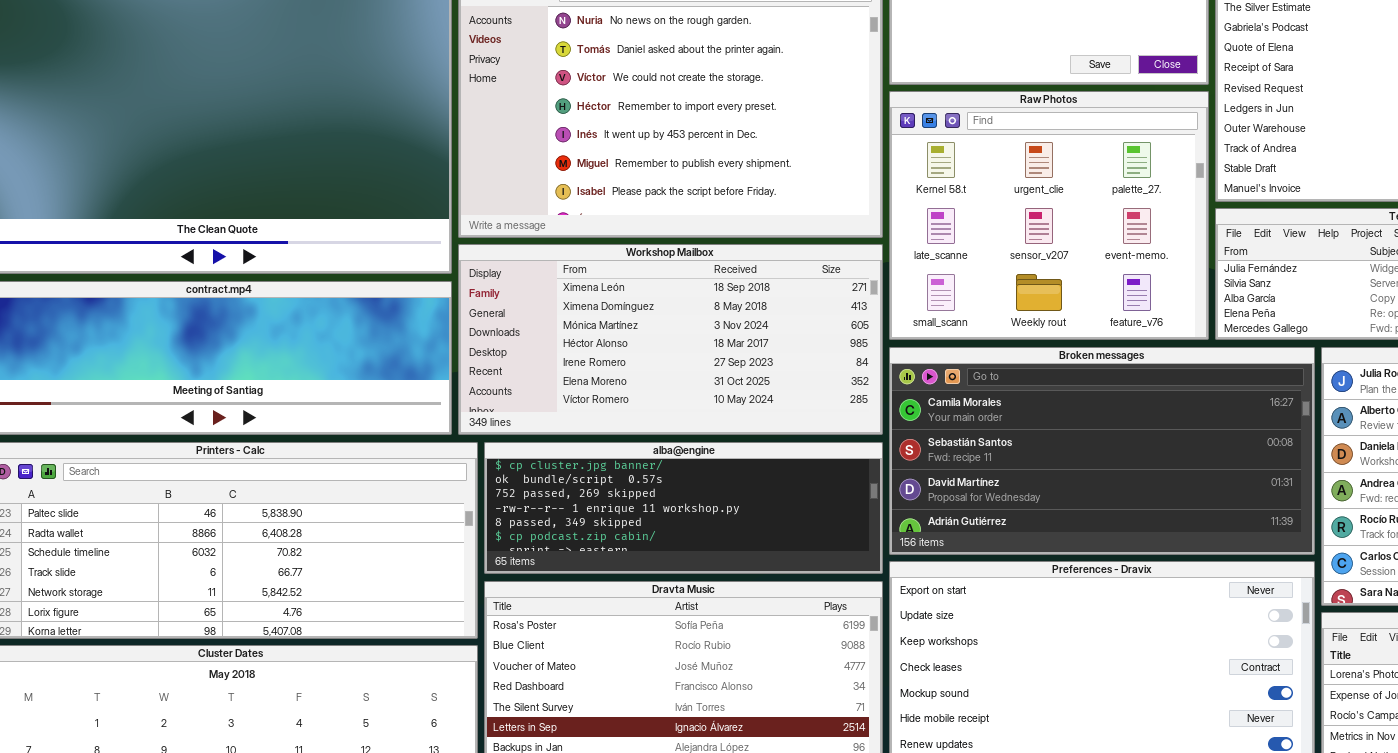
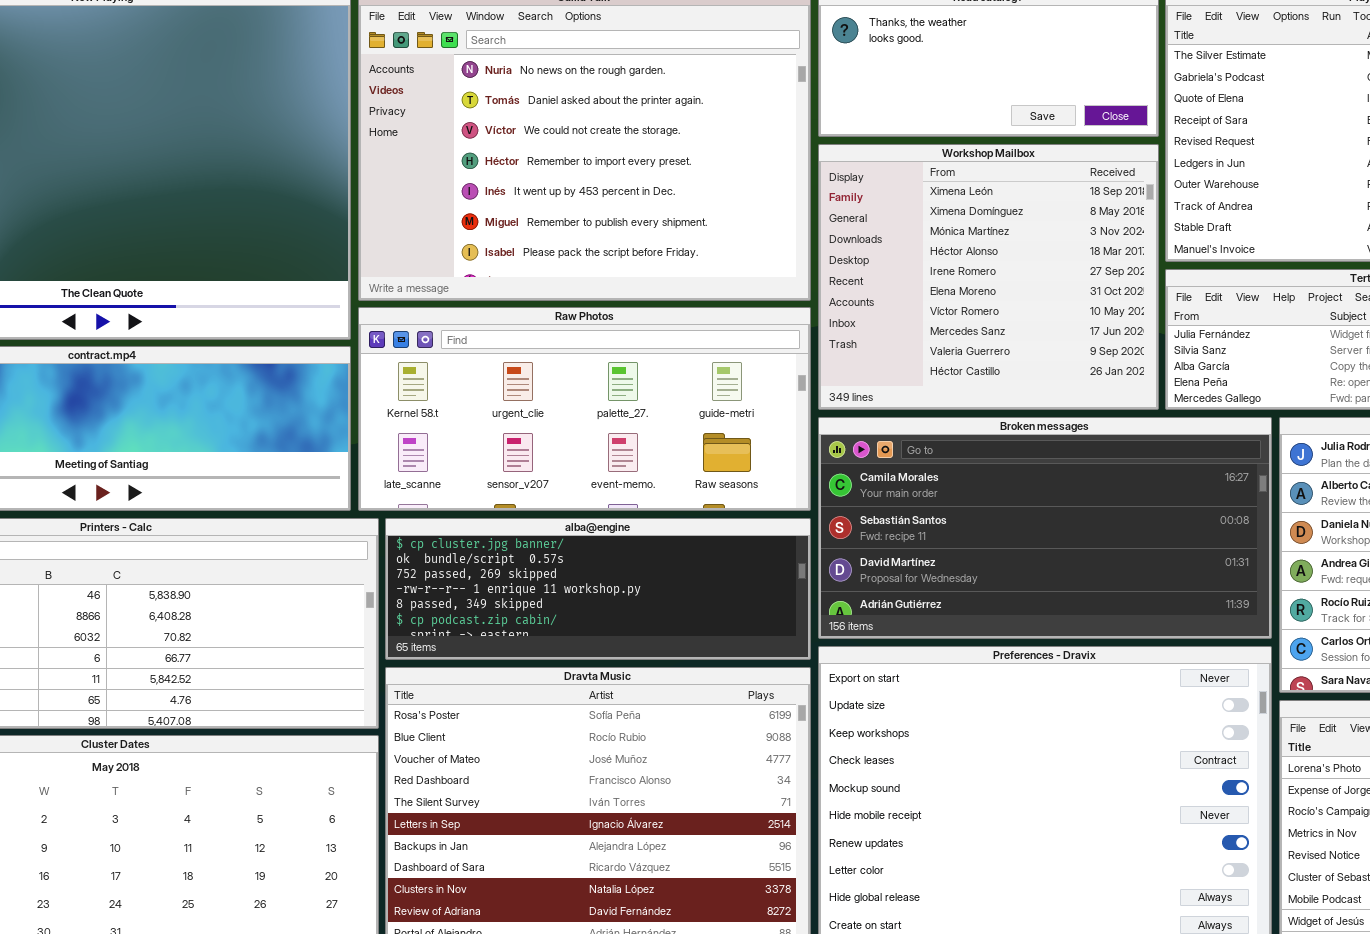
Raw Photos: [889,91,1209,340] -> [358,307,811,511], moved, resized
Workshop Mailbox: [458,244,883,435] -> [818,144,1159,410], moved, resized

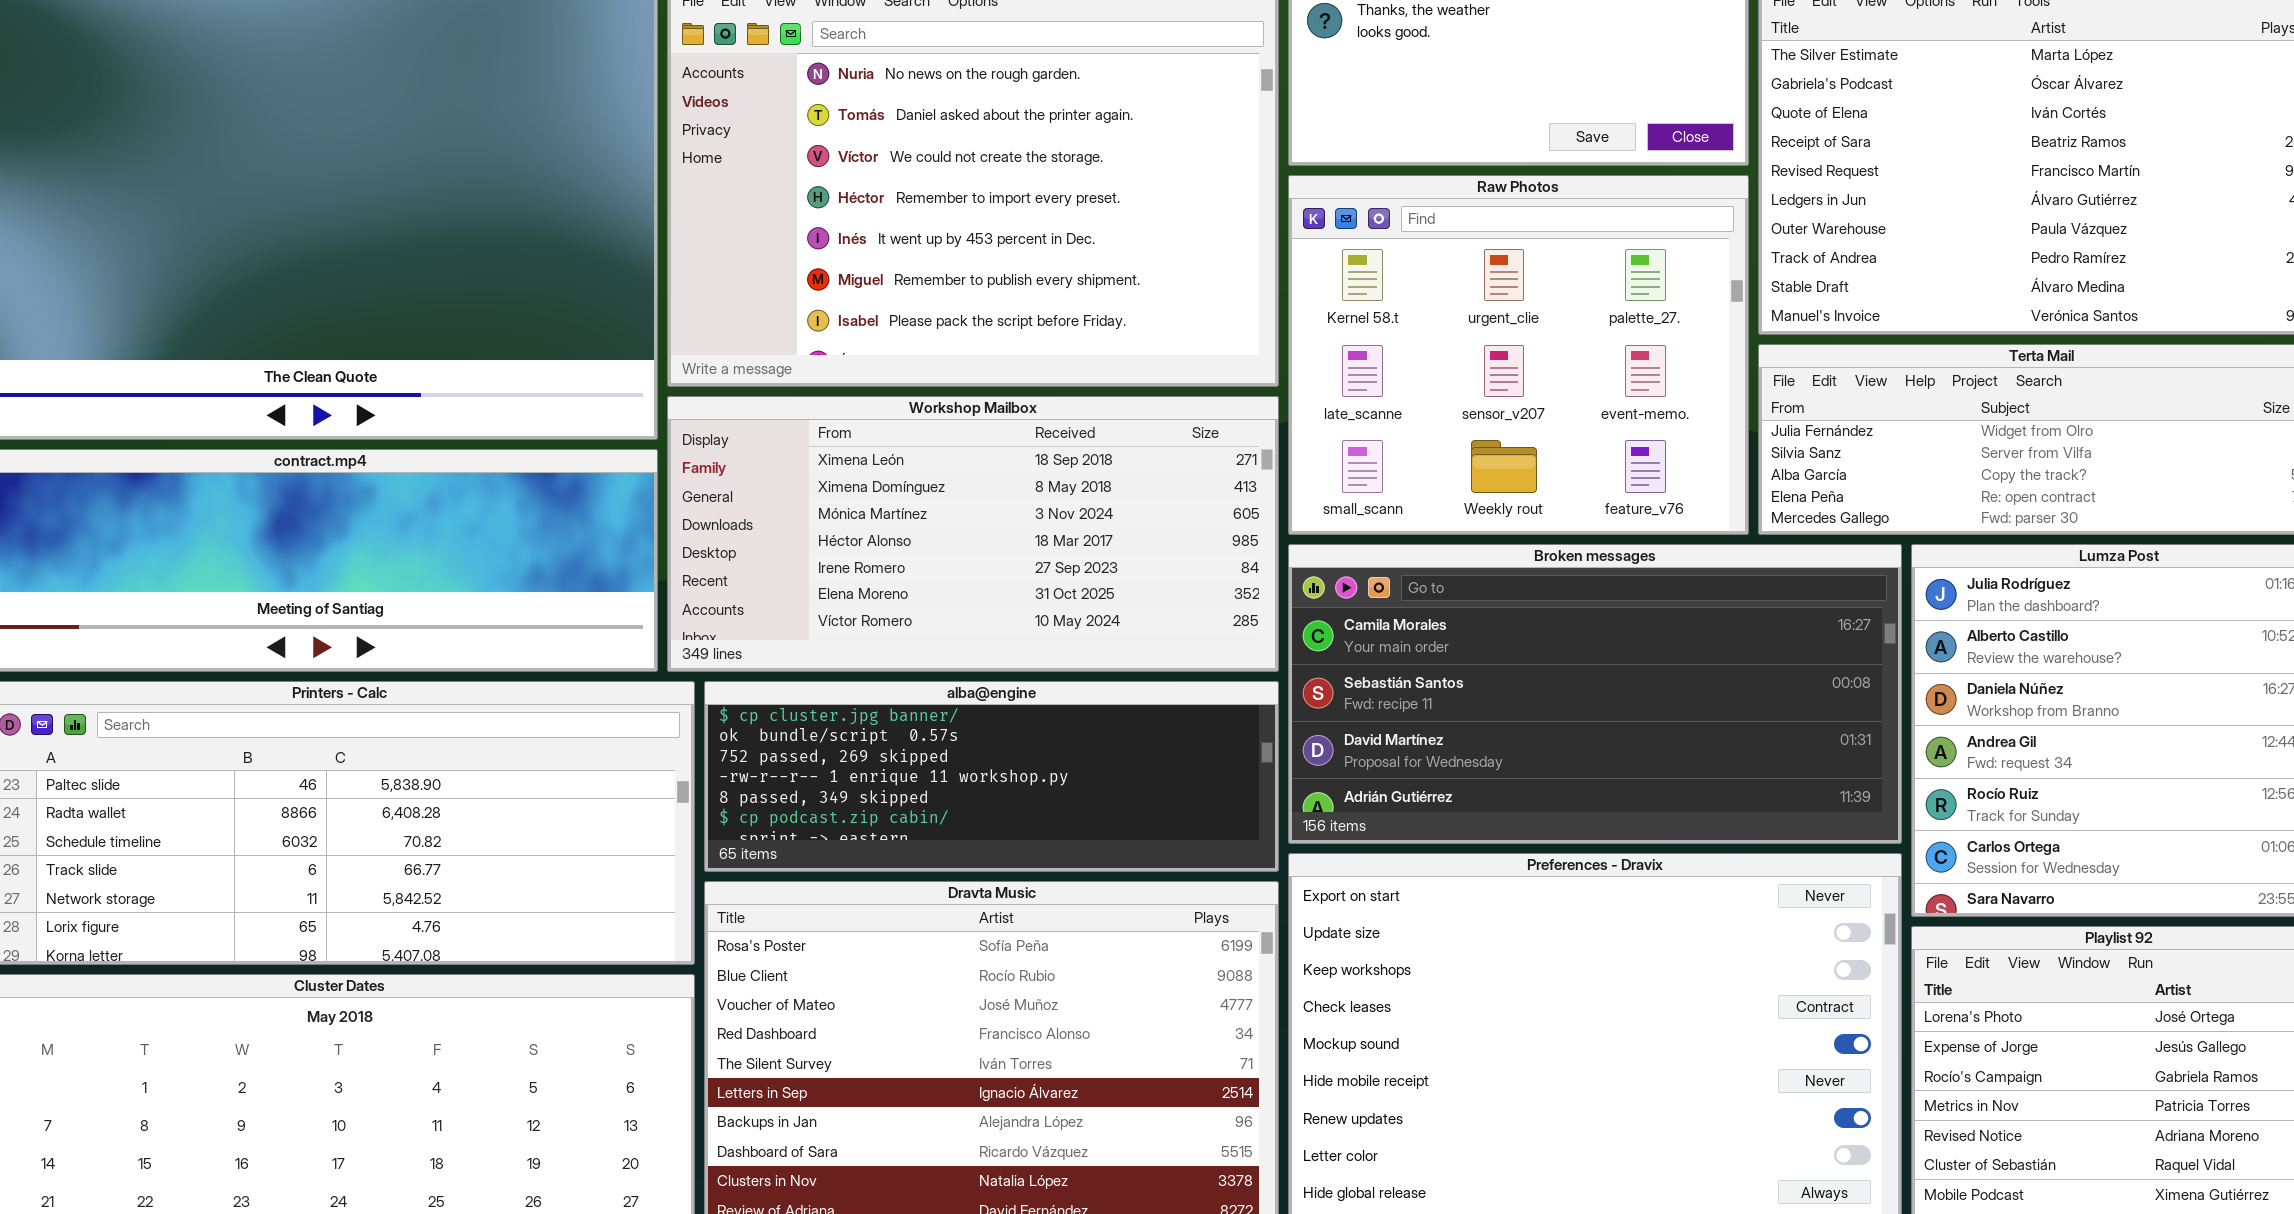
Workshop Mailbox: [818,144,1159,410] -> [667,396,1279,672], moved, resized
Raw Photos: [358,307,811,511] -> [1288,175,1749,535], moved, resized

